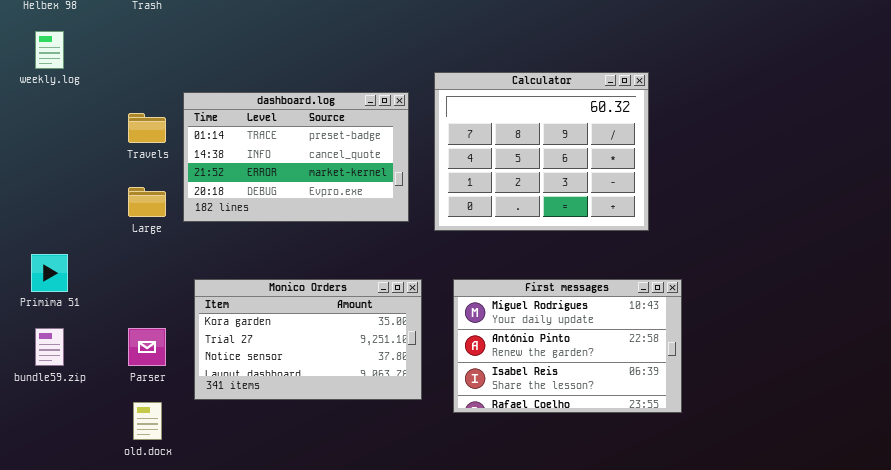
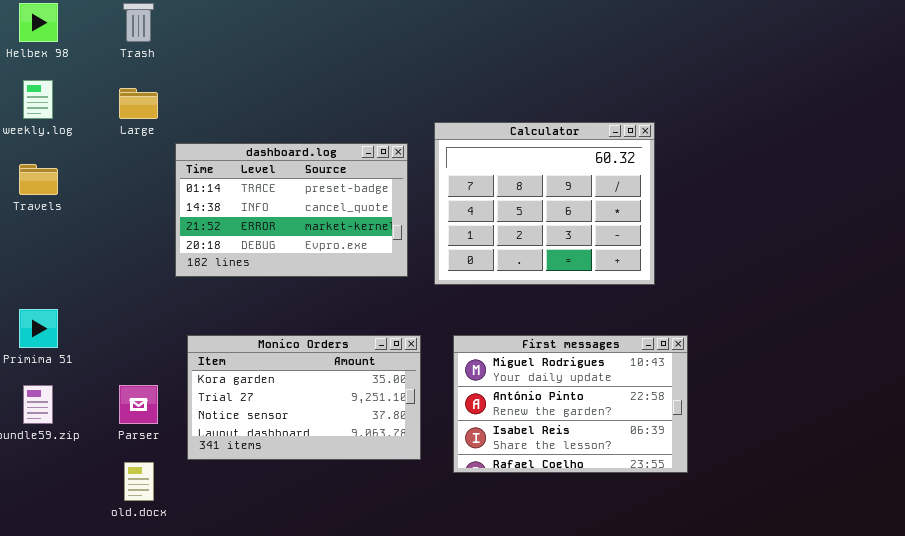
Travels: [128,113,166,143] -> [19,164,58,195], moved
Large: [128,187,166,217] -> [119,88,158,119], moved

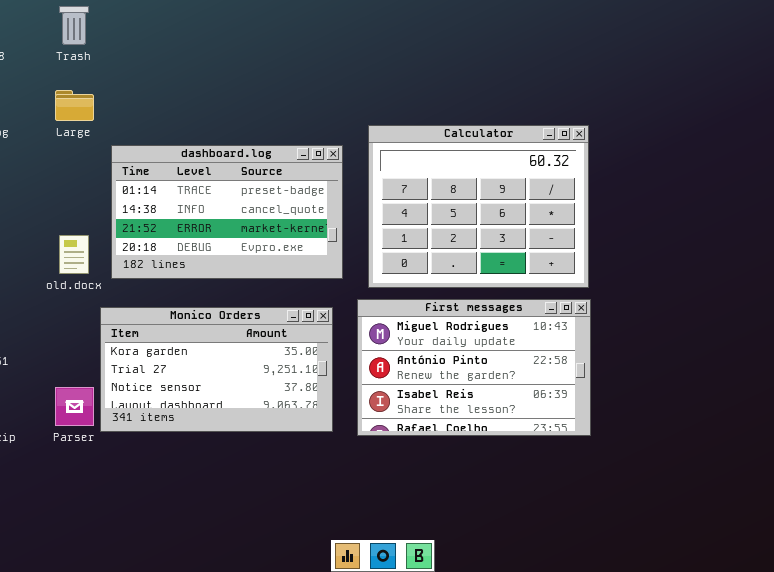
Monico Orders: [187,335,421,460] -> [100,307,333,432], moved
First messages: [453,335,688,473] -> [357,299,591,436], moved
old.docx: [124,462,154,501] -> [59,235,89,274], moved

